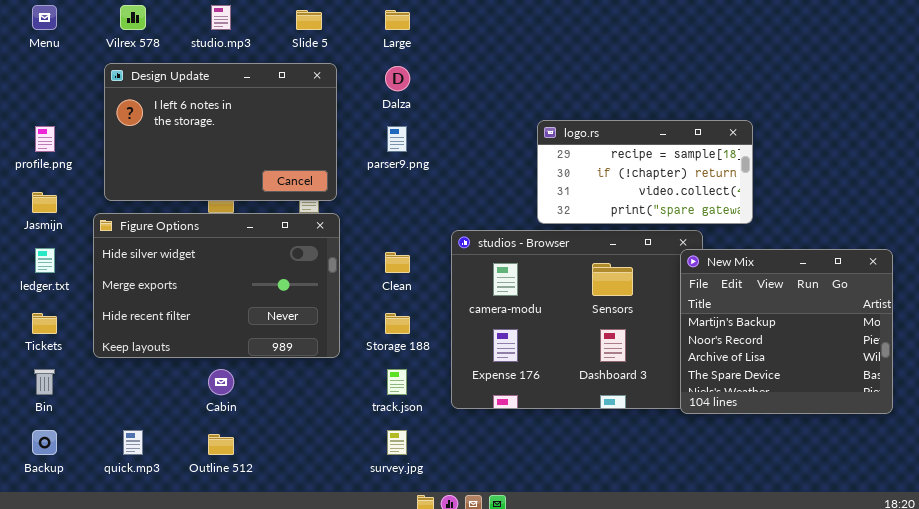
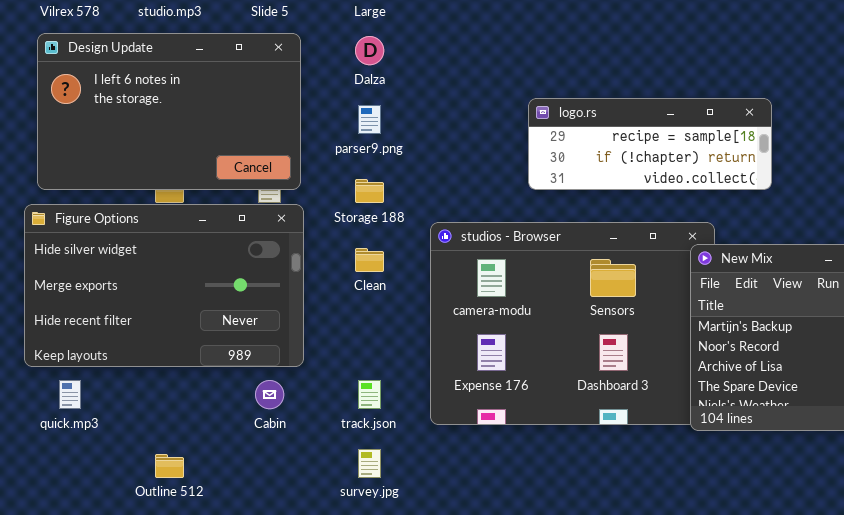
logo.rs: [537,120,753,224] -> [528,98,772,190], resized
Storage 188: [385,313,410,334] -> [355,179,384,203], moved
Cabin: [208,369,234,395] -> [255,380,284,409], moved
quick.mp3: [123,430,143,455] -> [59,380,81,409], moved

